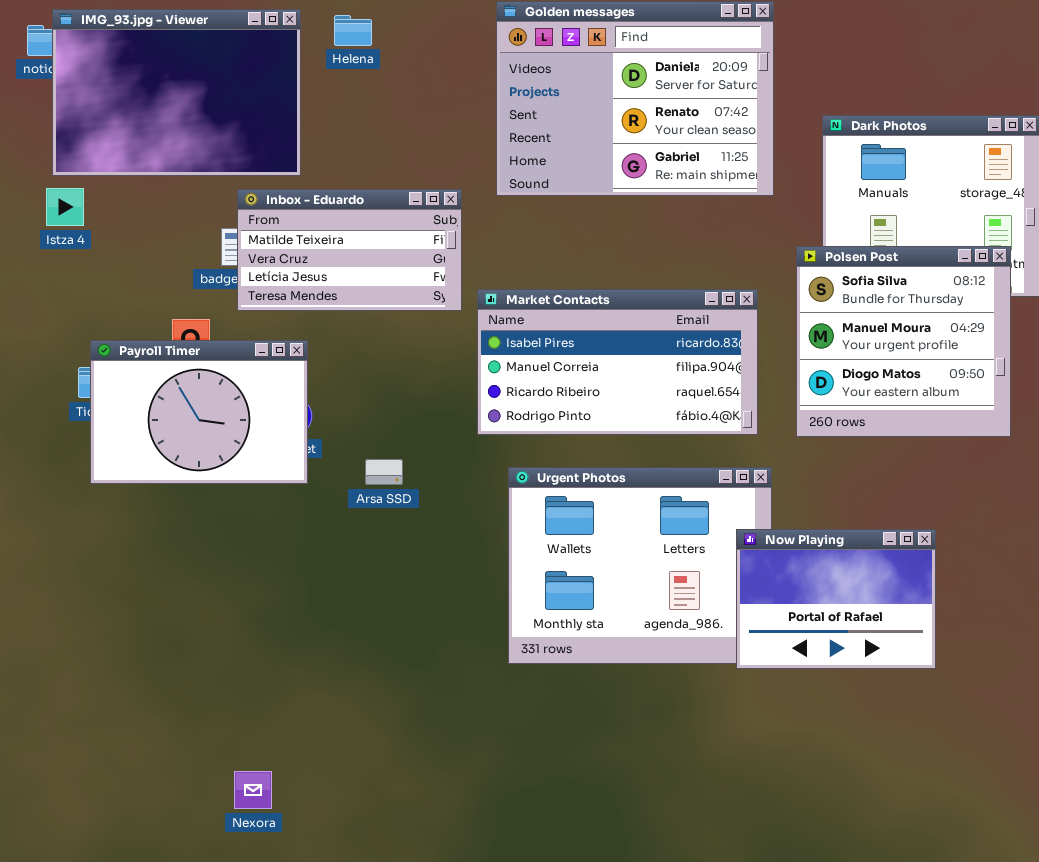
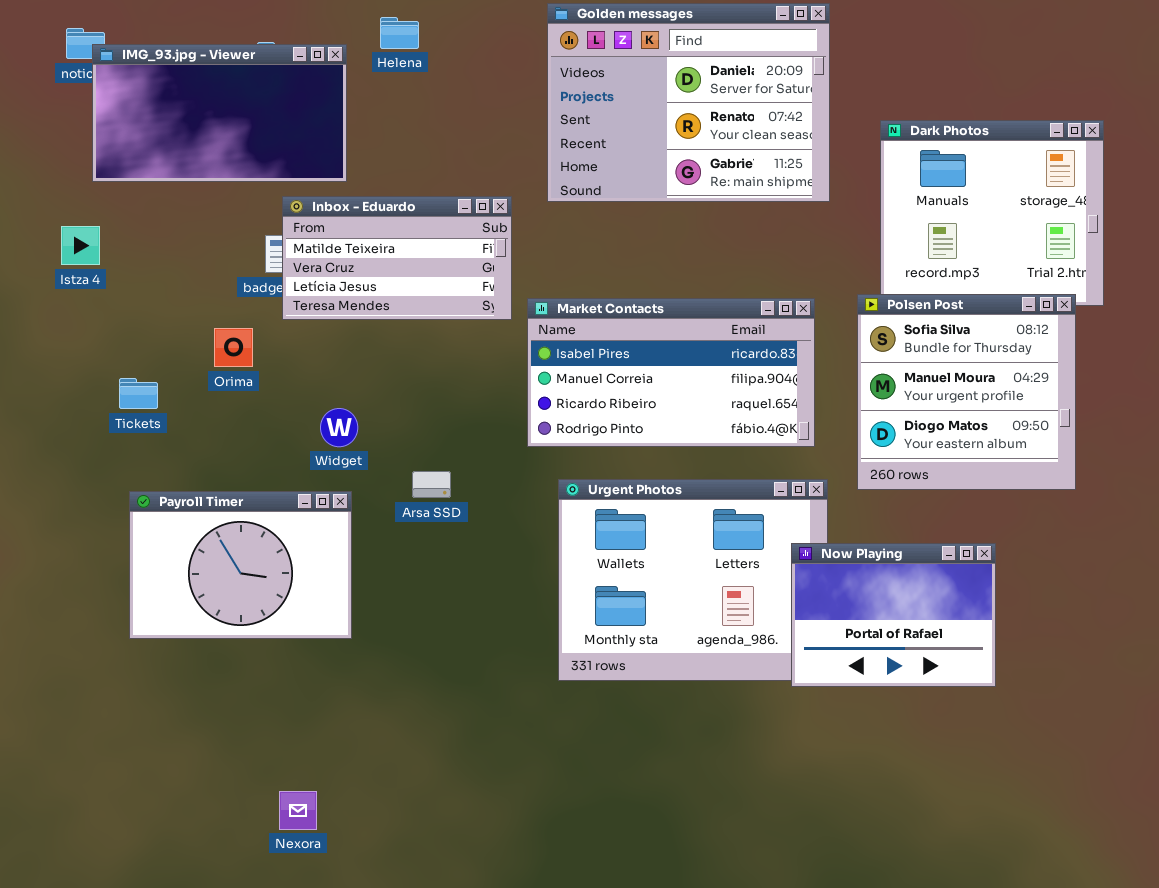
IMG_93.jpg - Viewer: [52,9,301,176] -> [92,44,347,182], resized
Istza 4: [46,188,84,226] -> [61,226,100,265], moved
Polsen Post: [796,246,1011,437] -> [857,294,1076,490], moved
Payroll Timer: [90,340,308,484] -> [129,491,352,639], moved

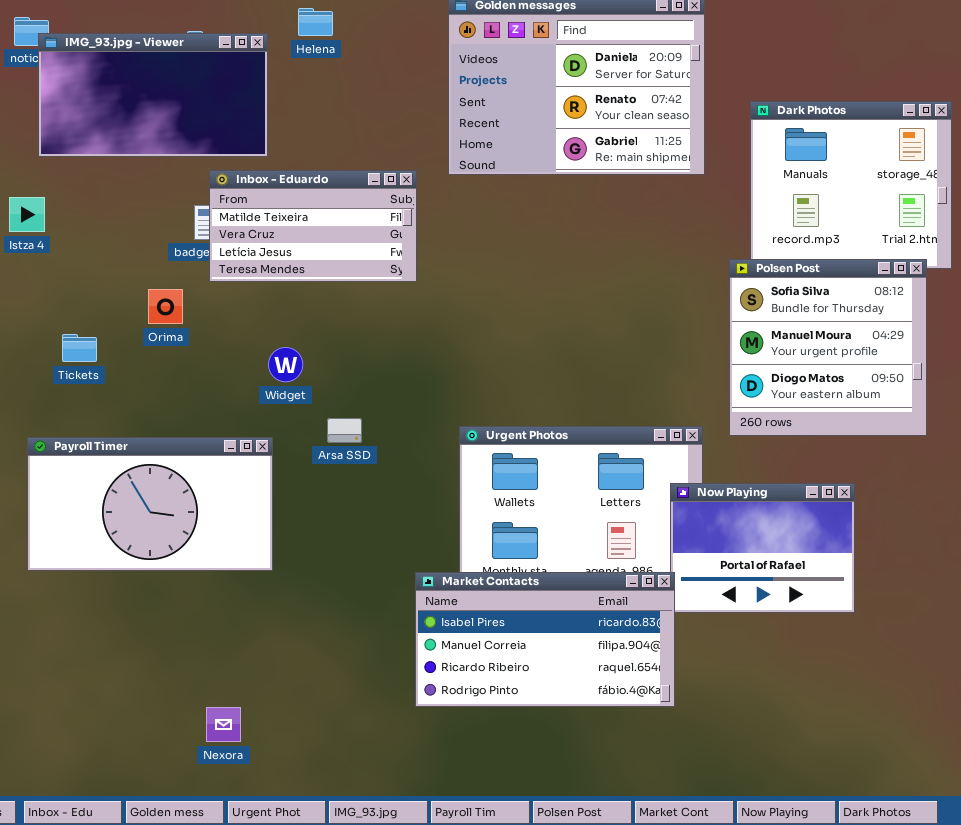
Market Contacts: [527,298,815,447] -> [415,572,675,707], moved
Widget: [320,408,358,447] -> [268,347,303,382], moved
Payroll Timer: [129,491,352,639] -> [27,437,273,571], resized

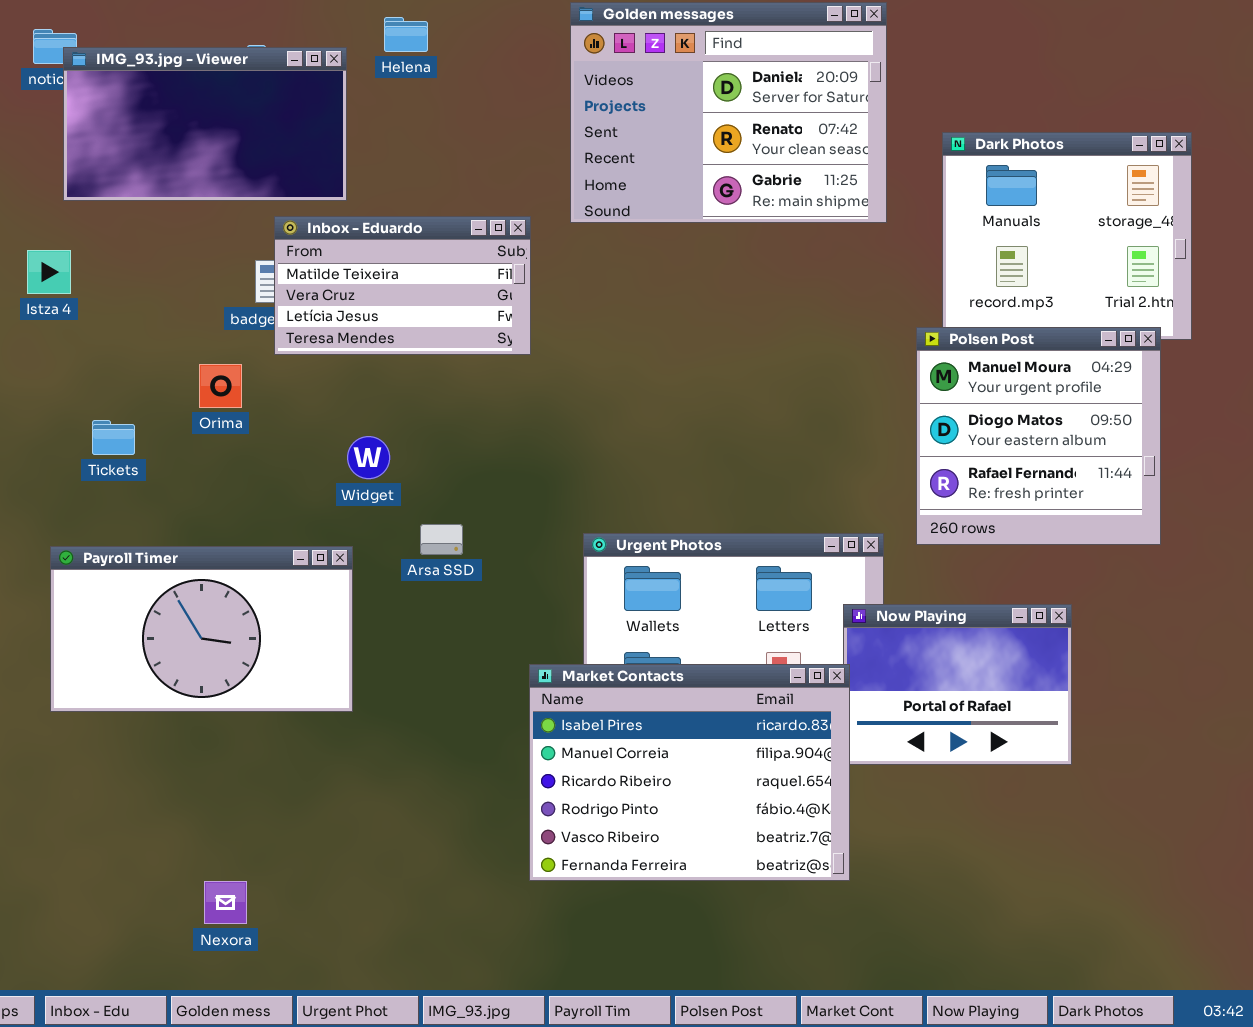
Polsen Post: [729,259,927,436] -> [916,327,1161,545], scrolled down 1 row
Market Contacts: [415,572,675,707] -> [529,664,850,881], resized
Nexora: [206,707,241,742] -> [204,881,247,924], moved

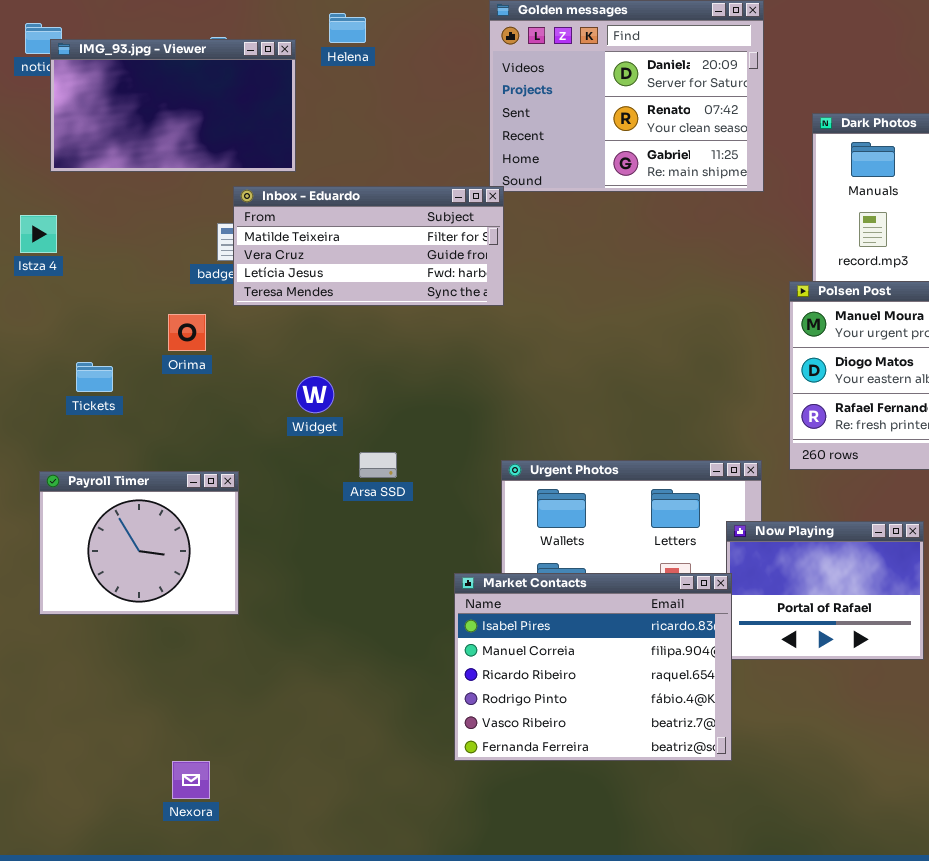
Inbox - Eduardo: [274,216,531,355] -> [233,186,504,306], resized
Payroll Timer: [50,546,353,712] -> [39,471,239,615], resized

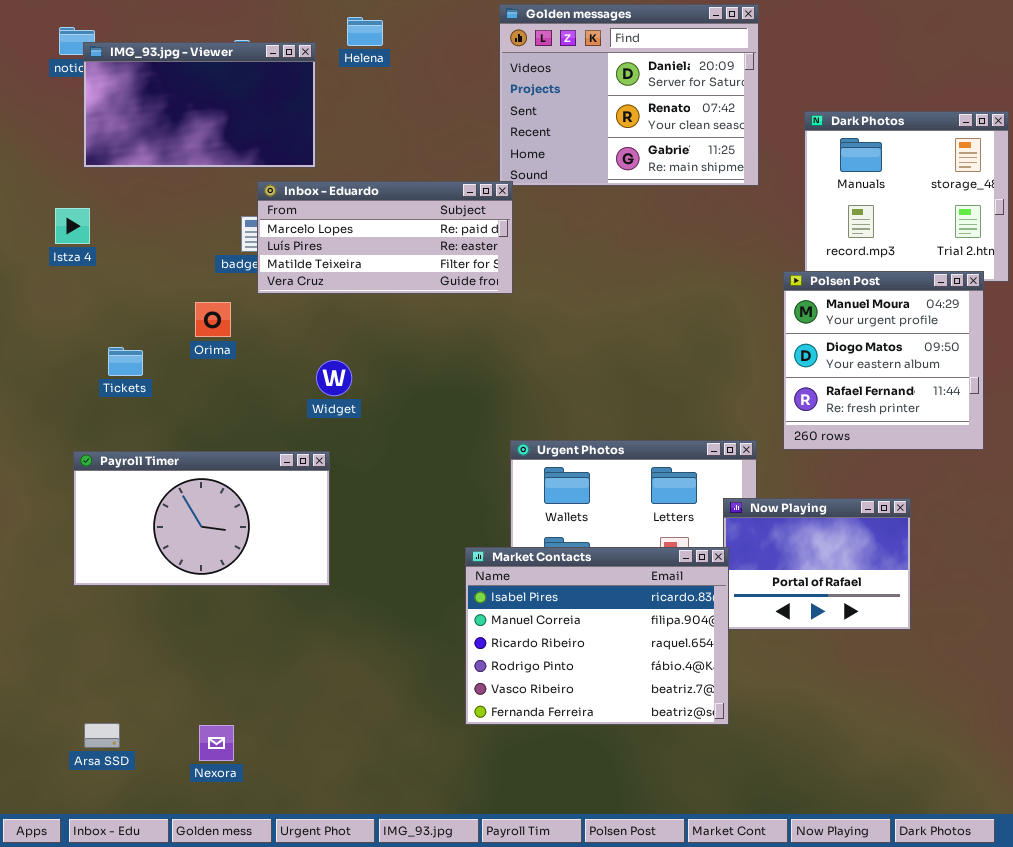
Inbox - Eduardo: [233,186,504,306] -> [257,181,513,294], scrolled up 2 rows
Arsa SSD: [359,452,397,478] -> [84,723,120,748], moved
Payroll Timer: [39,471,239,615] -> [73,451,330,586], resized

